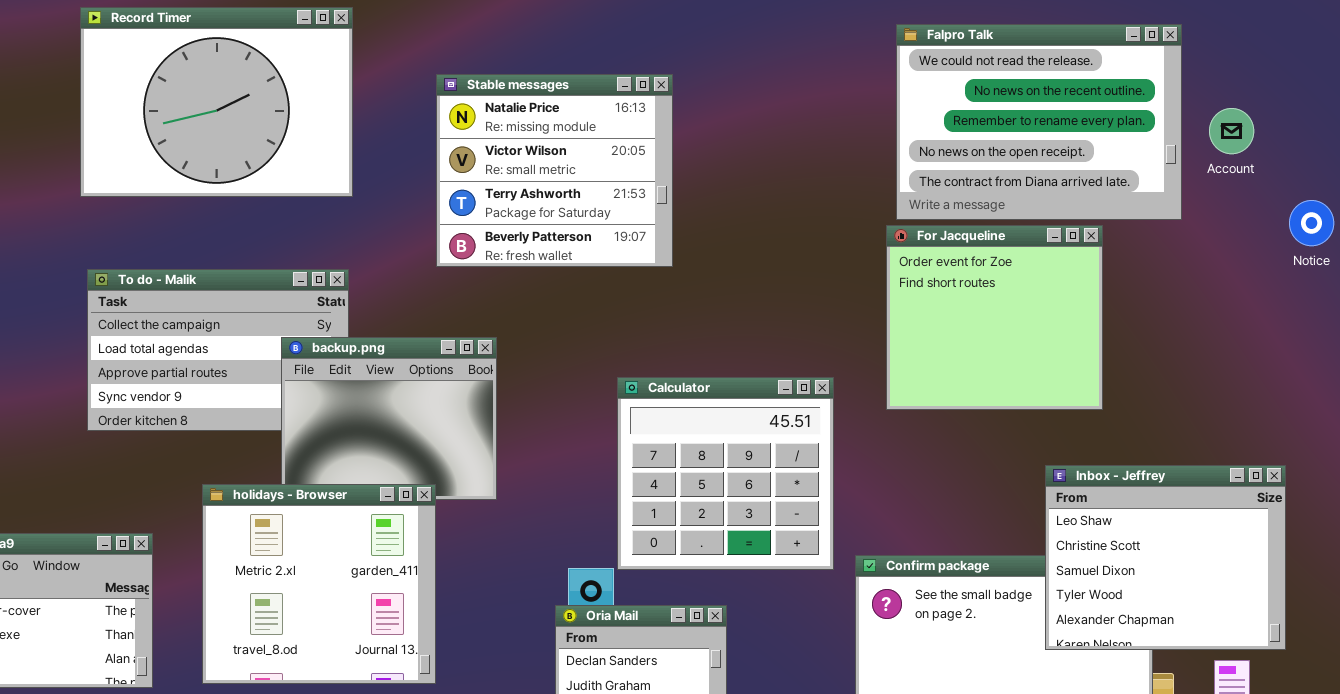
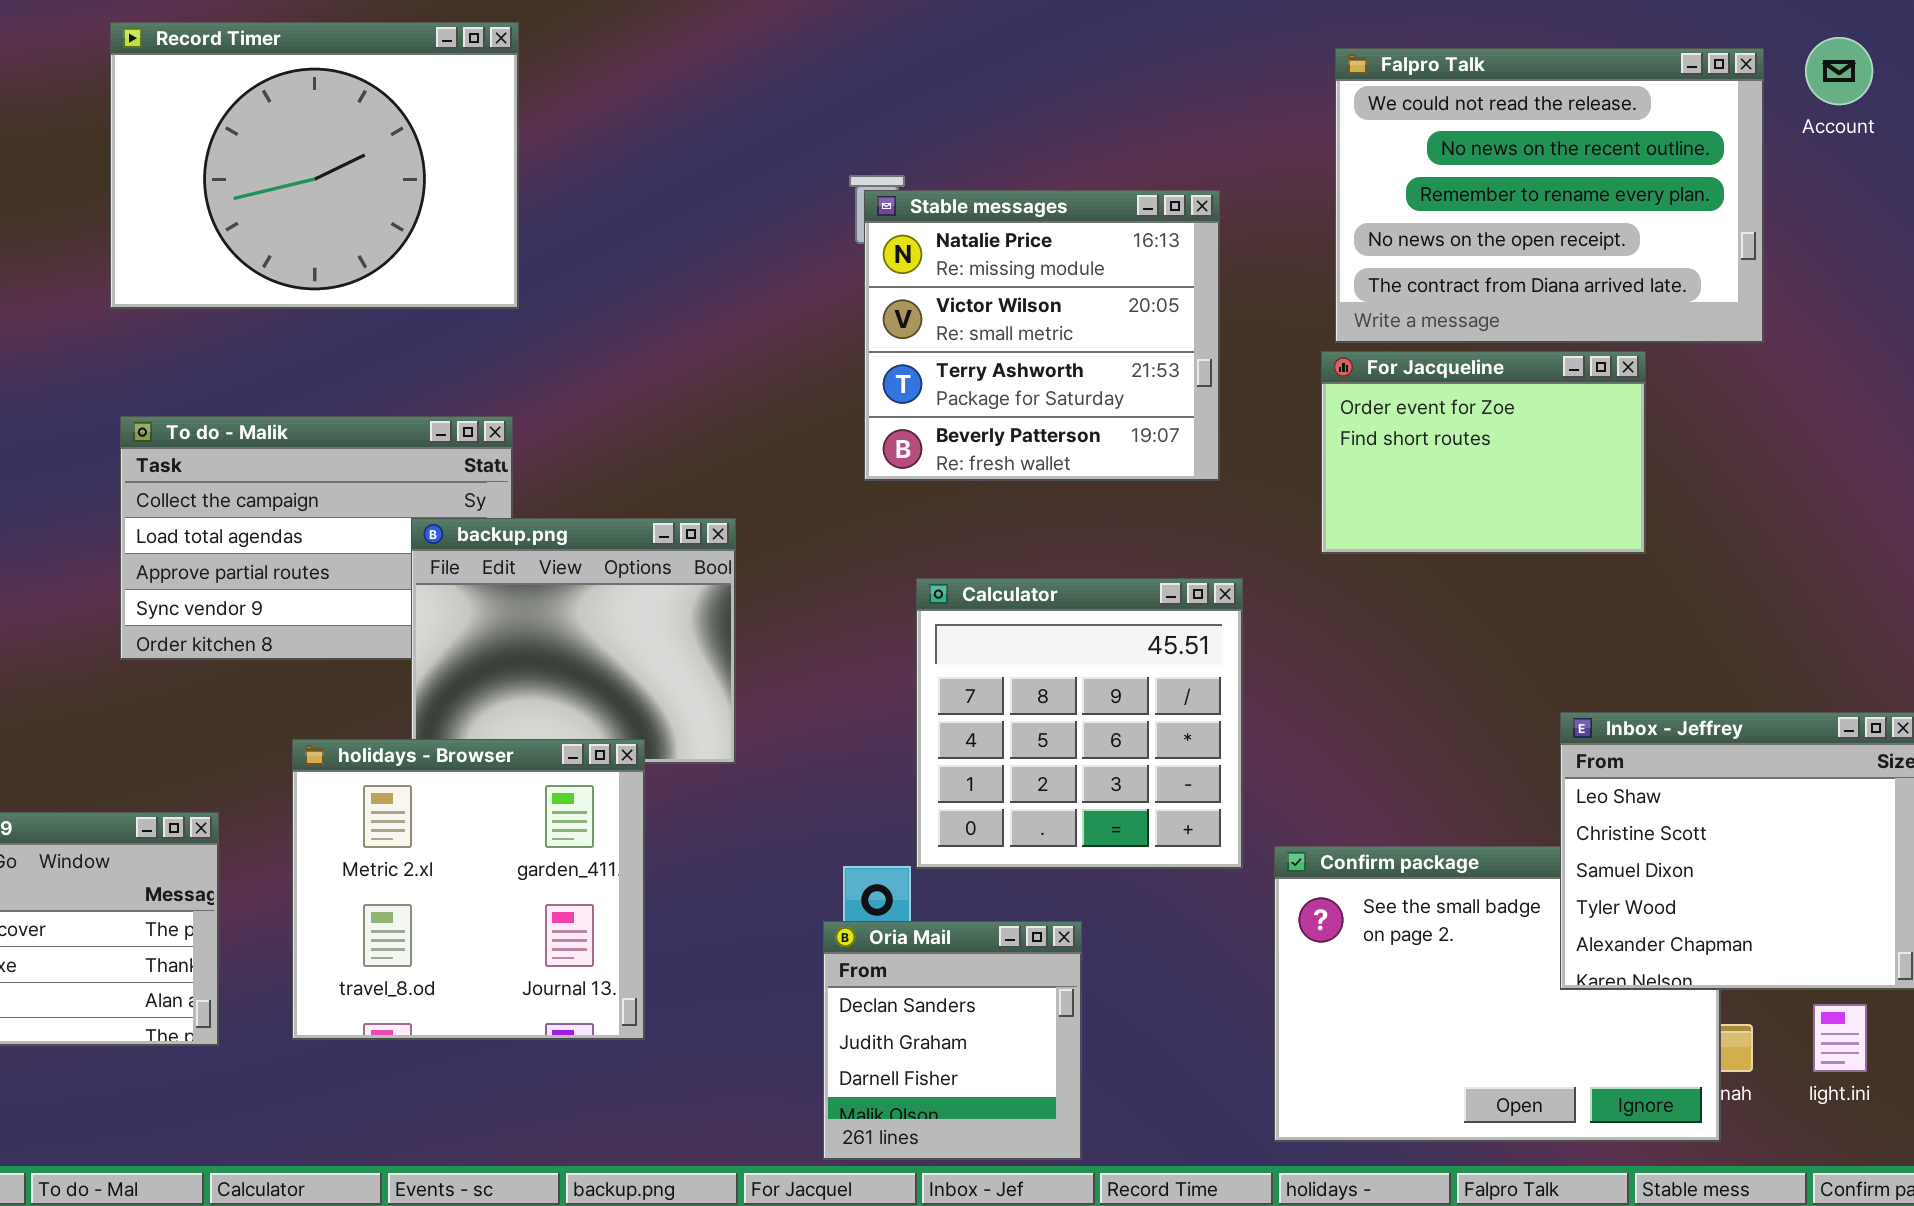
Stable messages: [436,74,673,267] -> [864,190,1220,481], moved
Account: [1209,108,1254,154] -> [1805,37,1873,105], moved
For Jacqueline: [886,225,1103,410] -> [1321,351,1646,554], resized

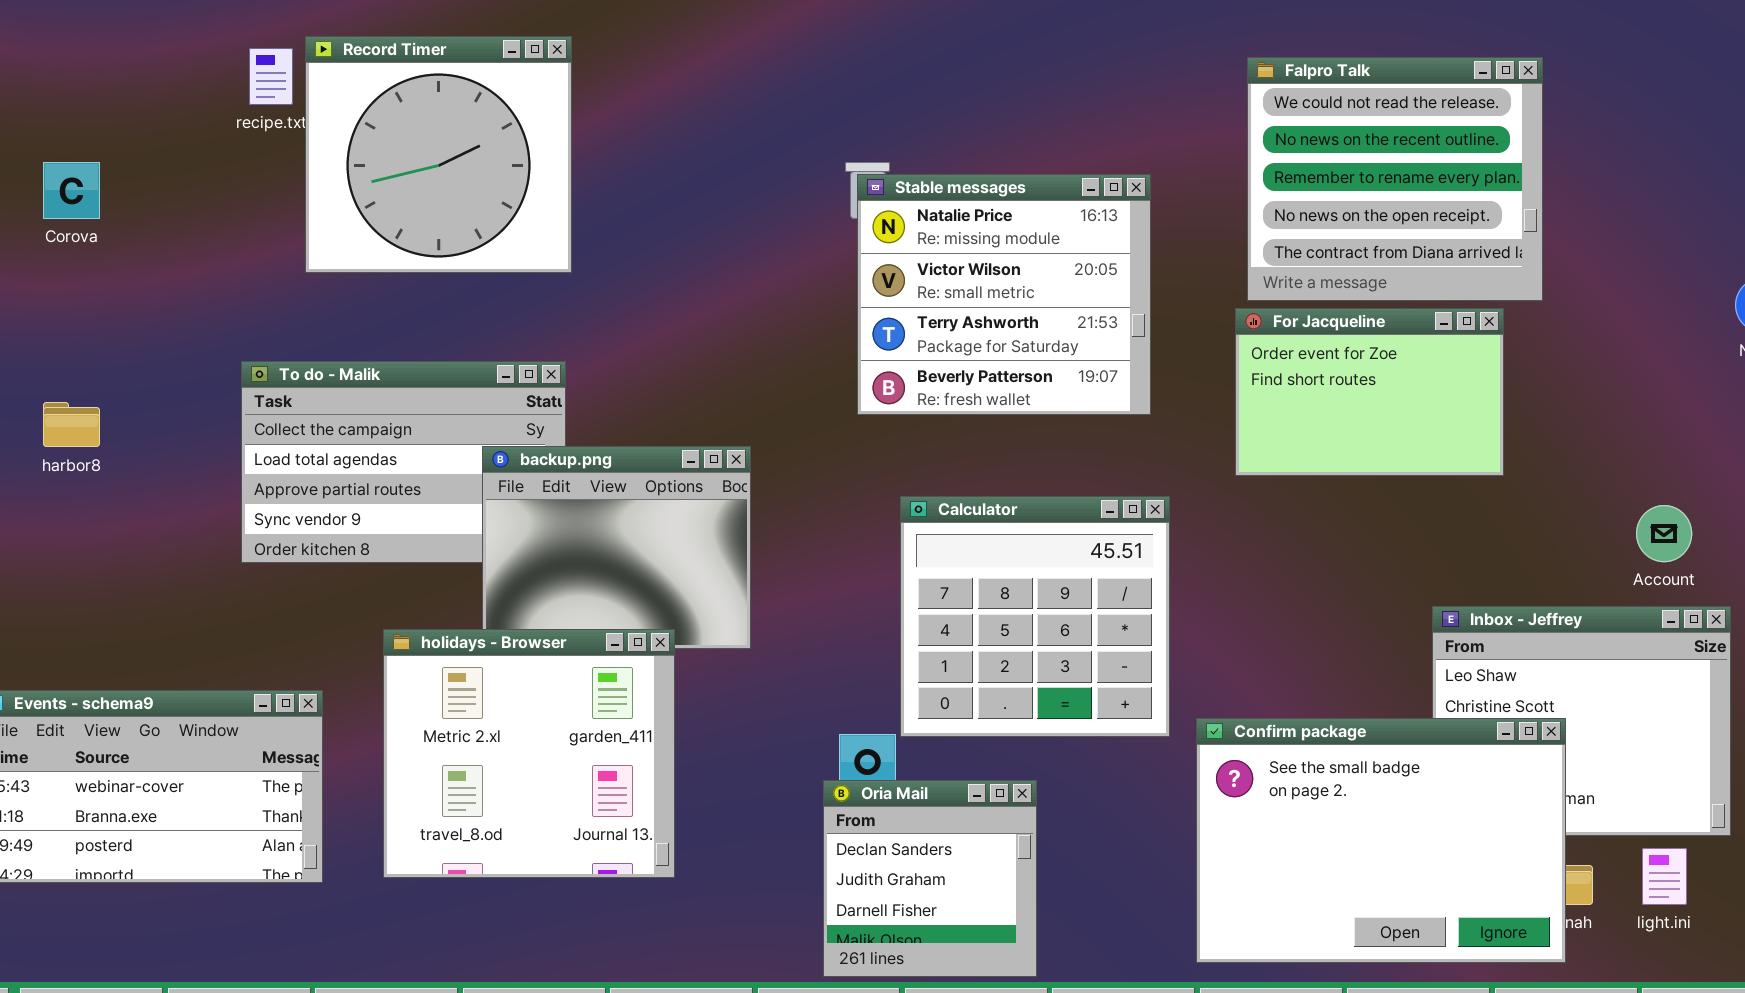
Record Timer: [110,22,519,309] -> [305,36,572,273], resized
Account: [1805,37,1873,105] -> [1636,505,1692,562], moved
Falpro Talk: [1335,48,1764,343] -> [1247,57,1543,301], resized
Confirm package: [1274,846,1721,1142] -> [1196,718,1566,963], raised

